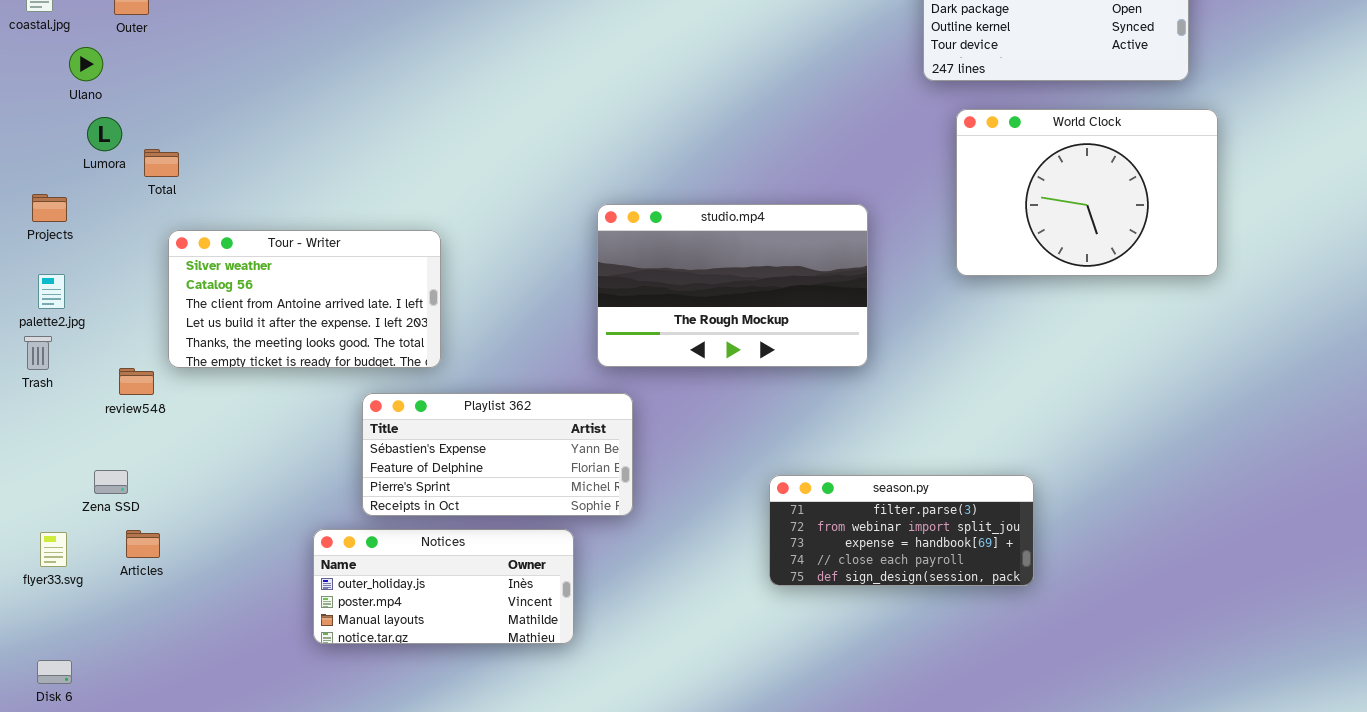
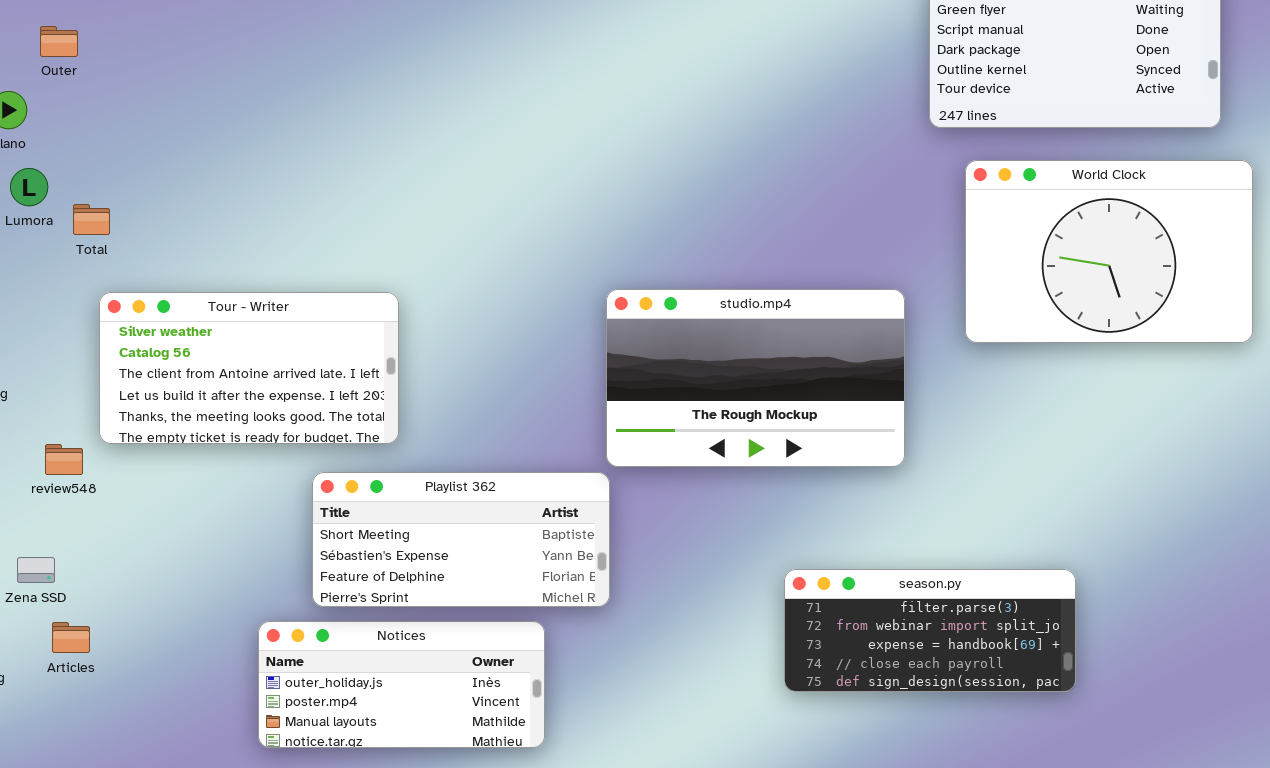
studio.mp4: [597,204,868,367] -> [606,289,905,467], moved
Playlist 362: [362,393,633,516] -> [312,472,610,607], scrolled up 1 row
season.py: [769,475,1034,586] -> [784,569,1076,692], moved

